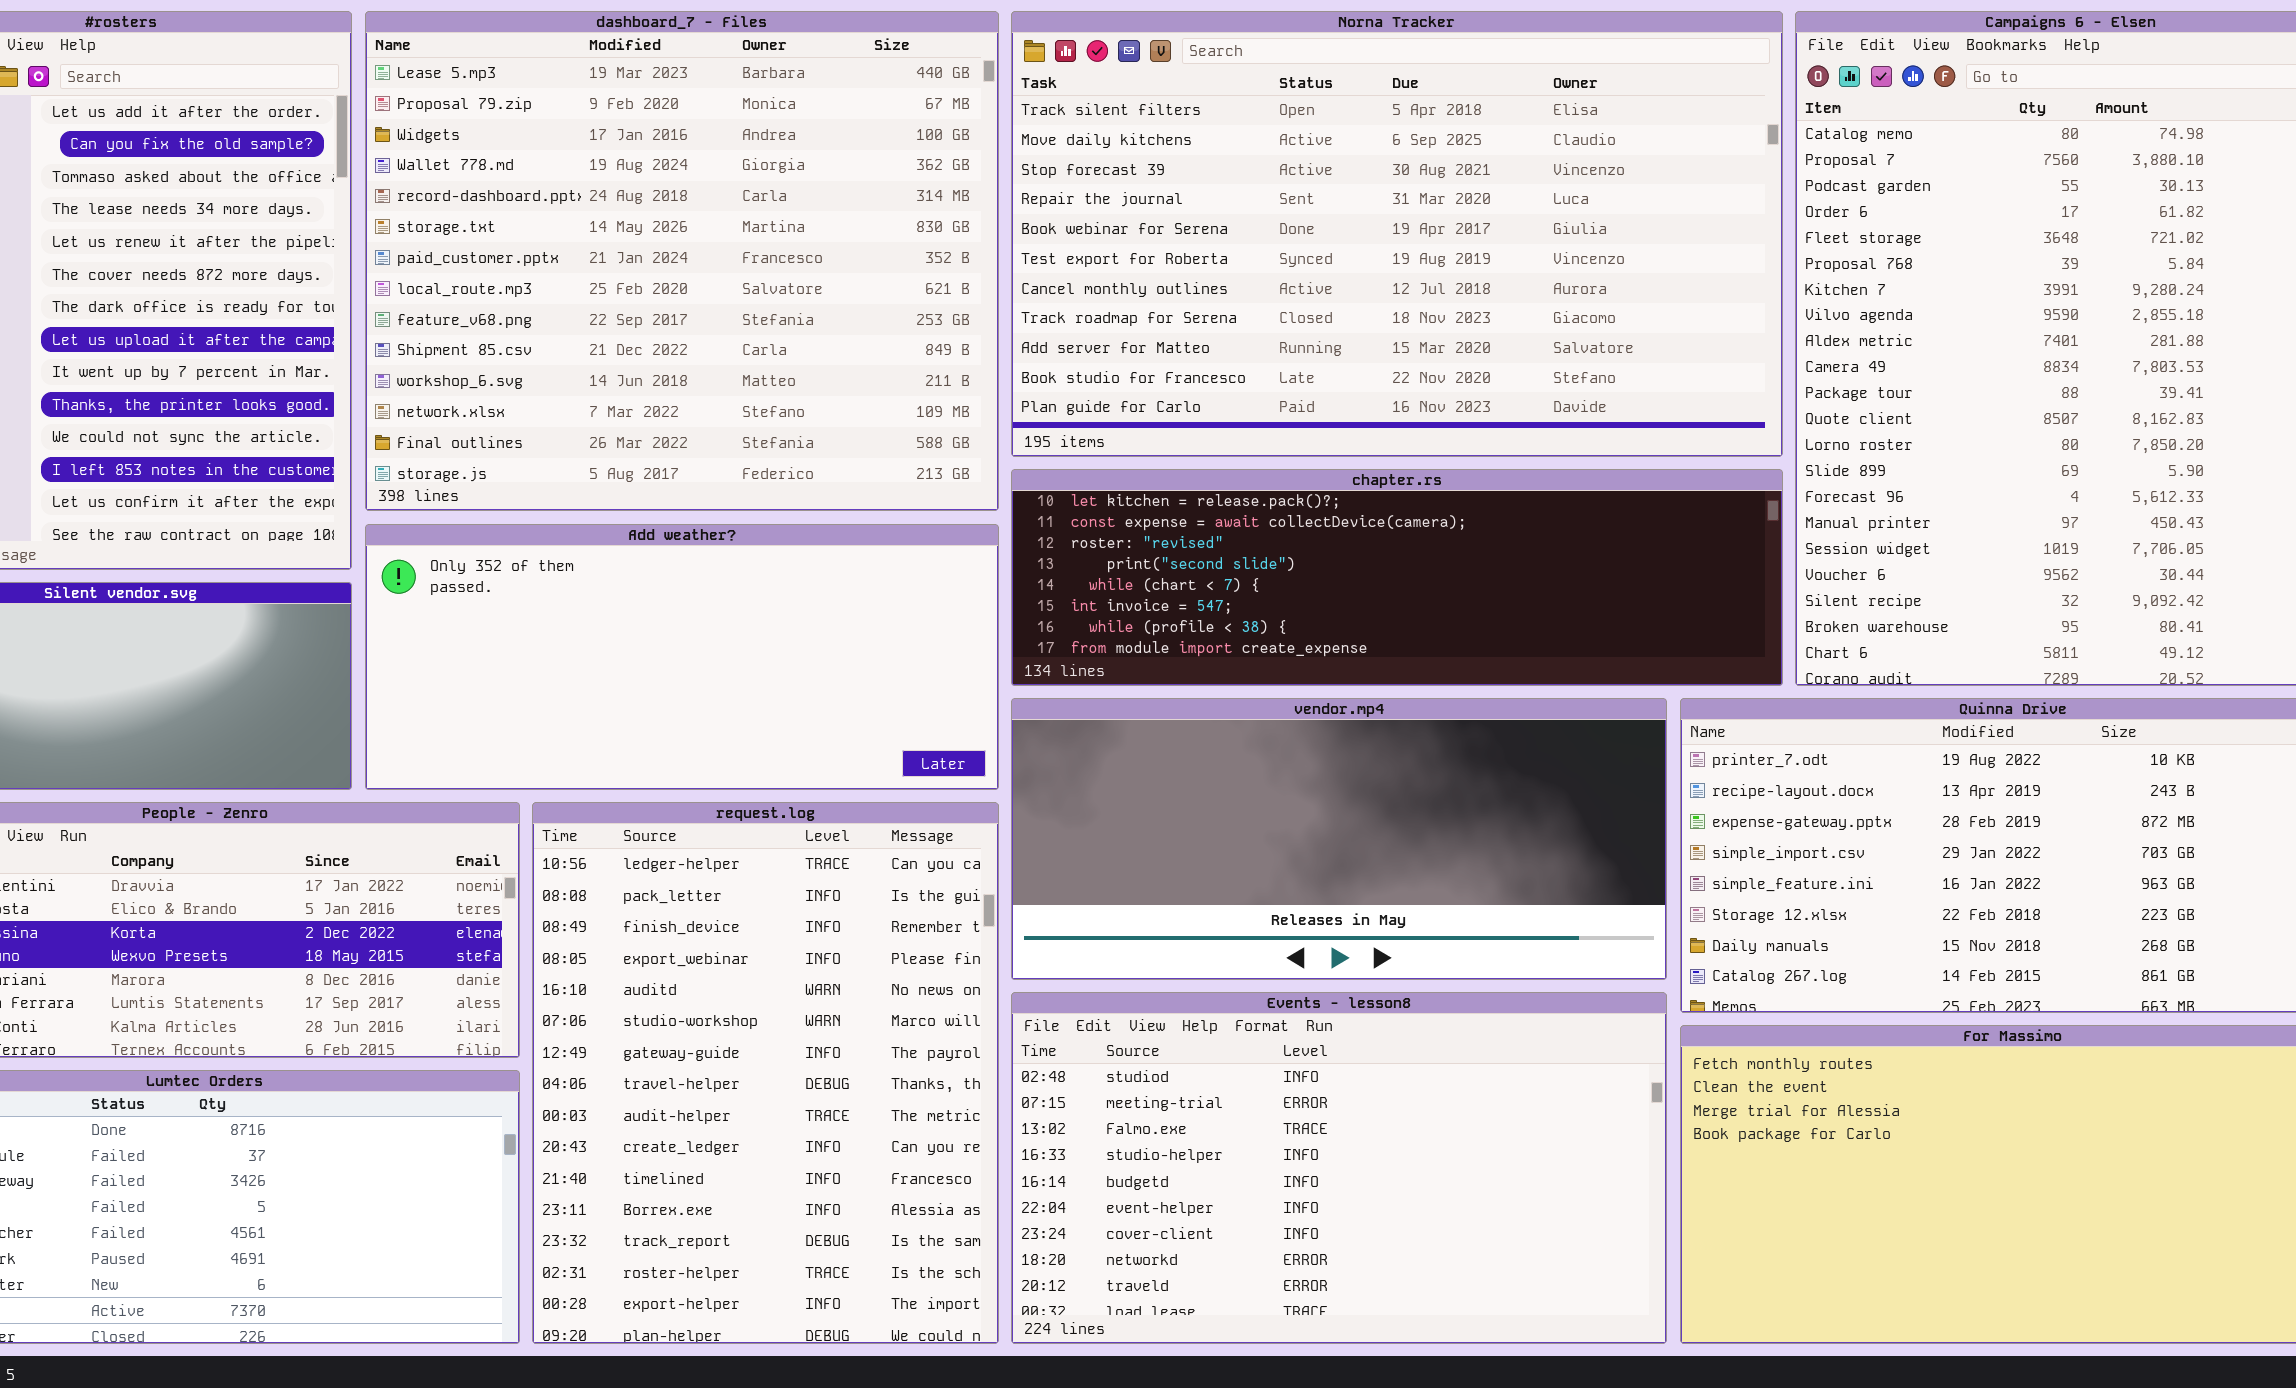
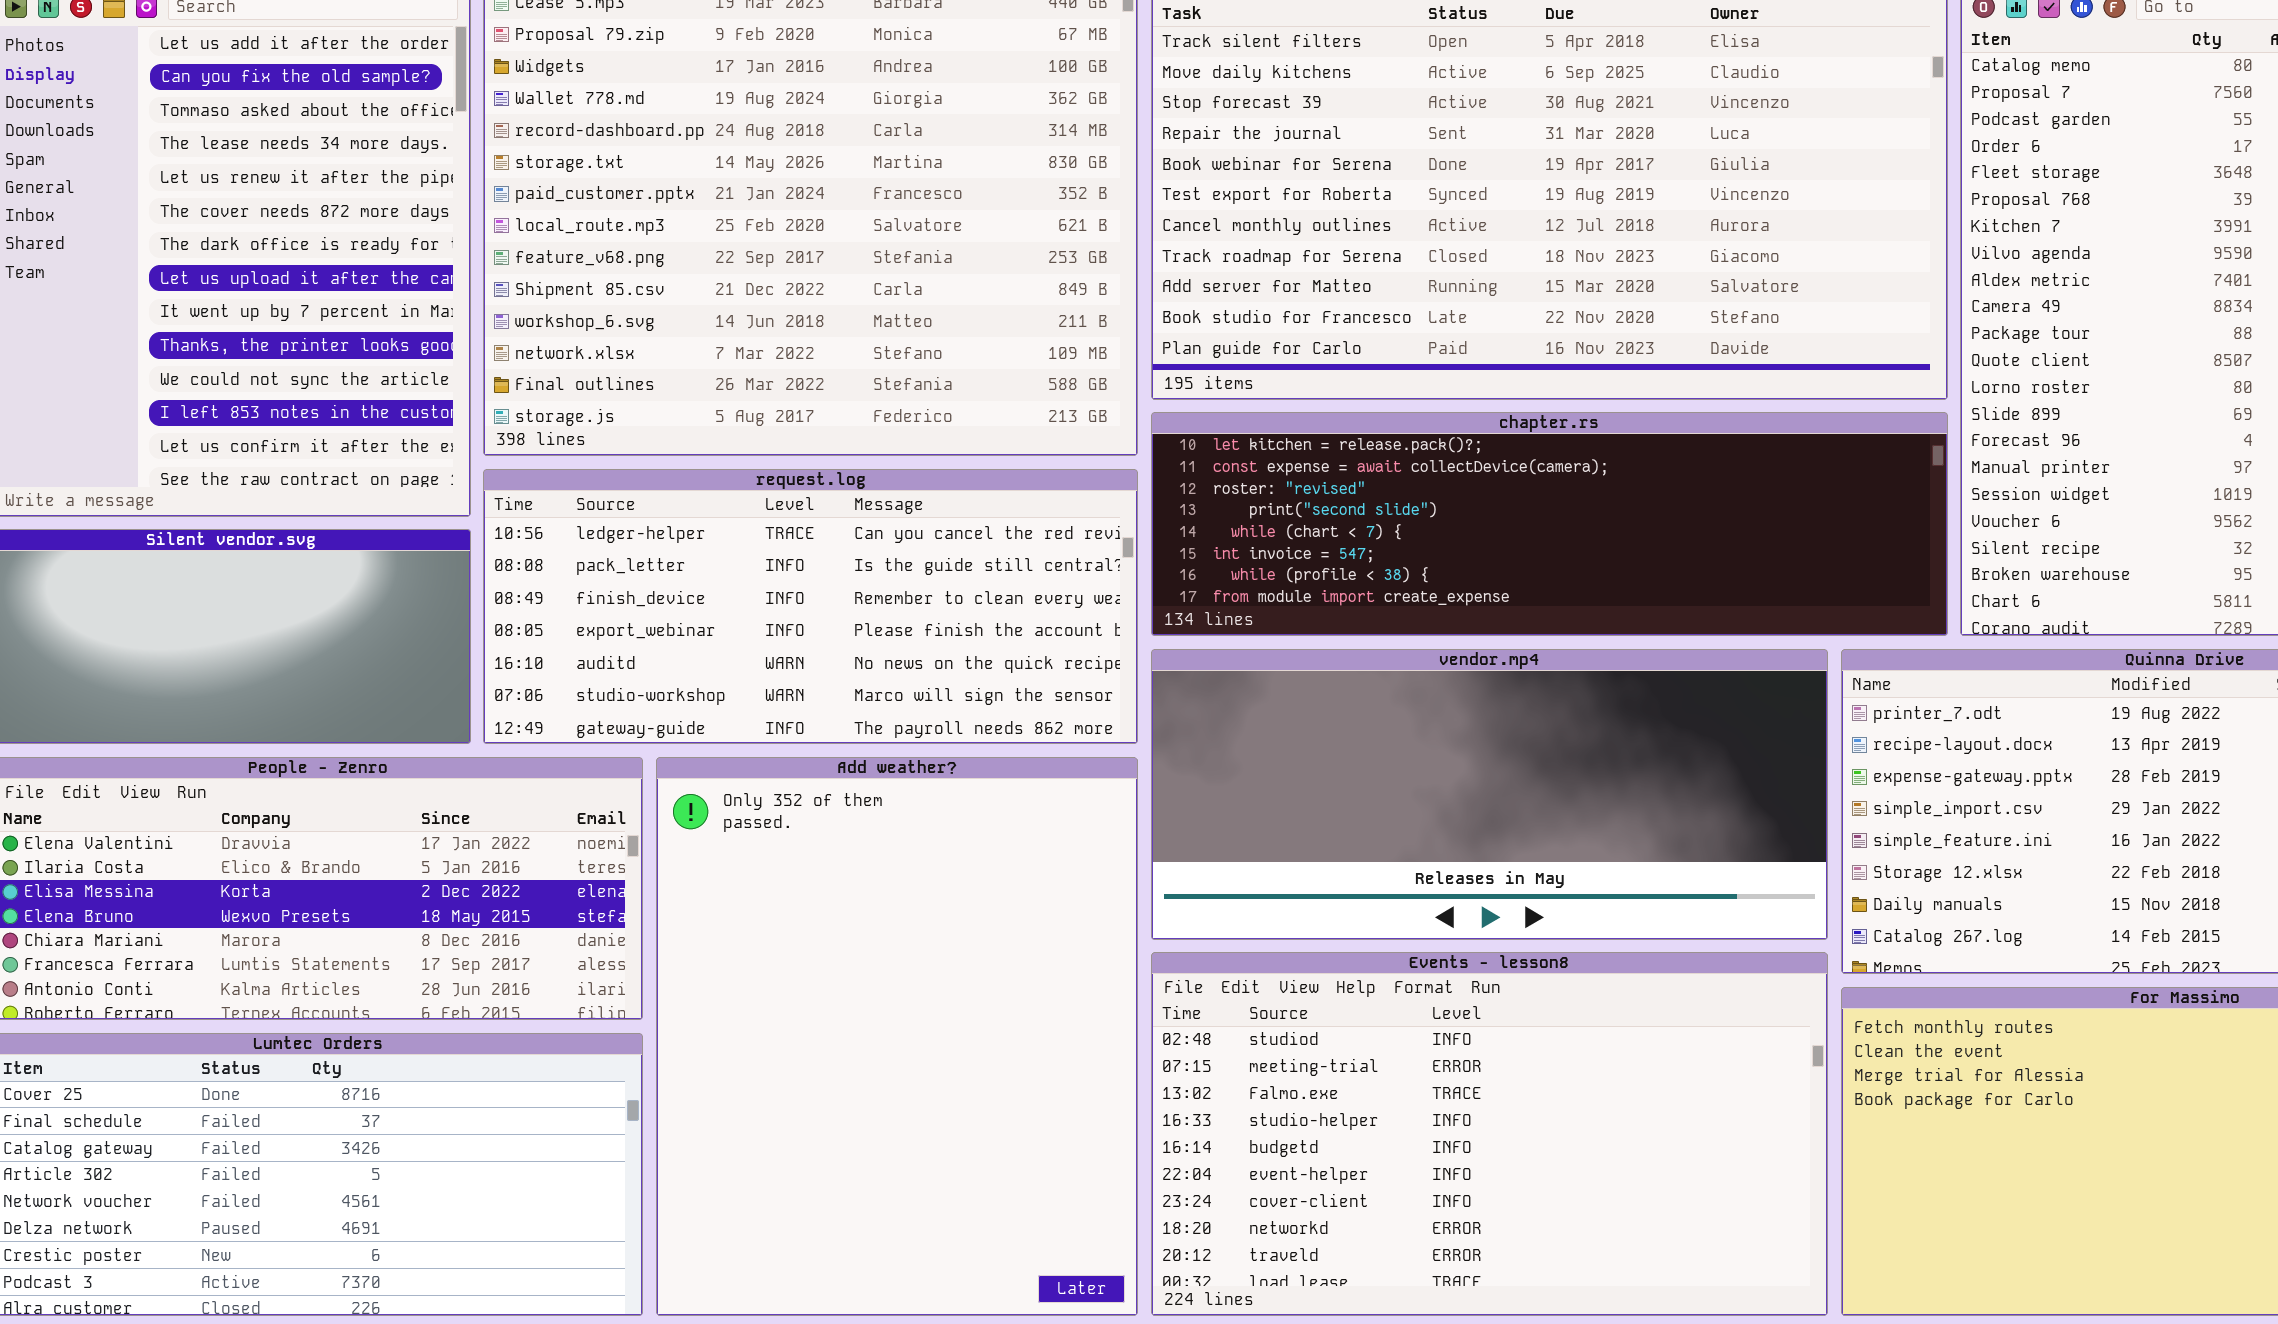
Add weather?: [365,524,999,790] -> [656,757,1138,1316], moved, resized
request.log: [532,802,999,1344] -> [483,469,1138,744], moved, resized

